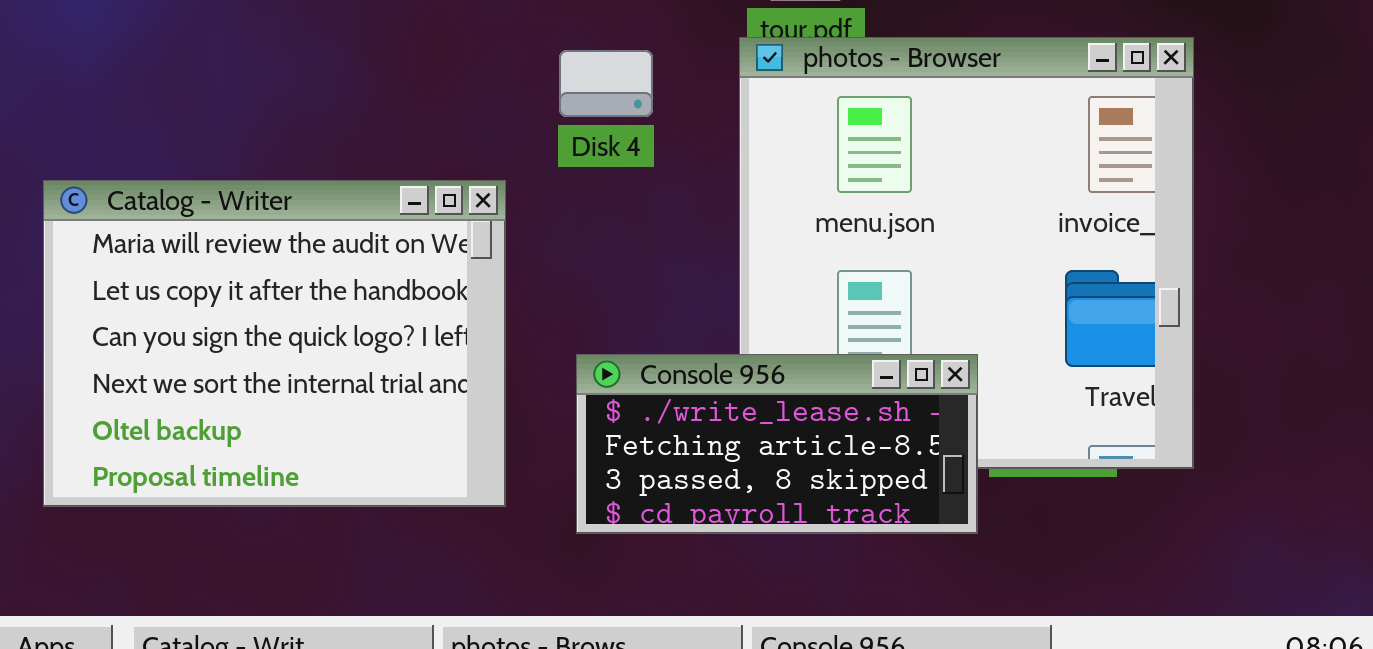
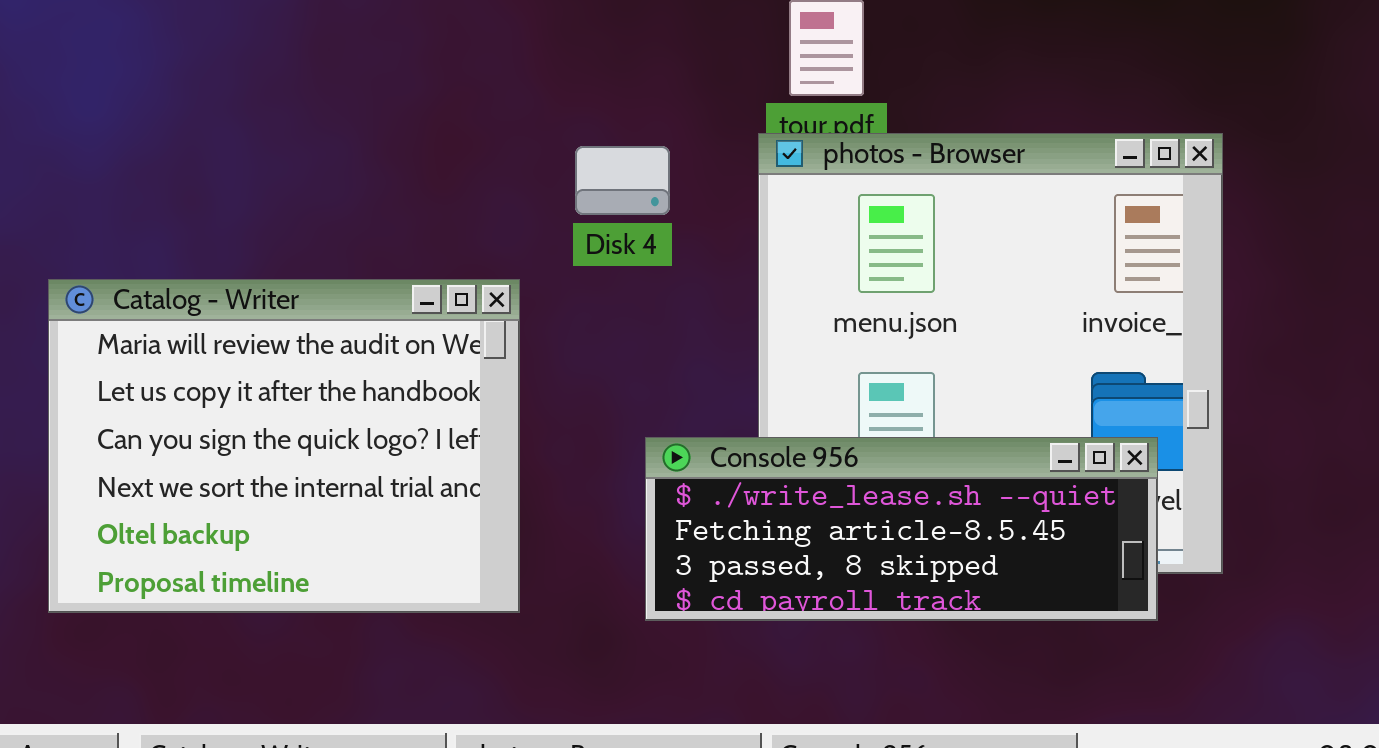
Console 956: [576,354,978,534] -> [645,437,1158,621], moved, resized

